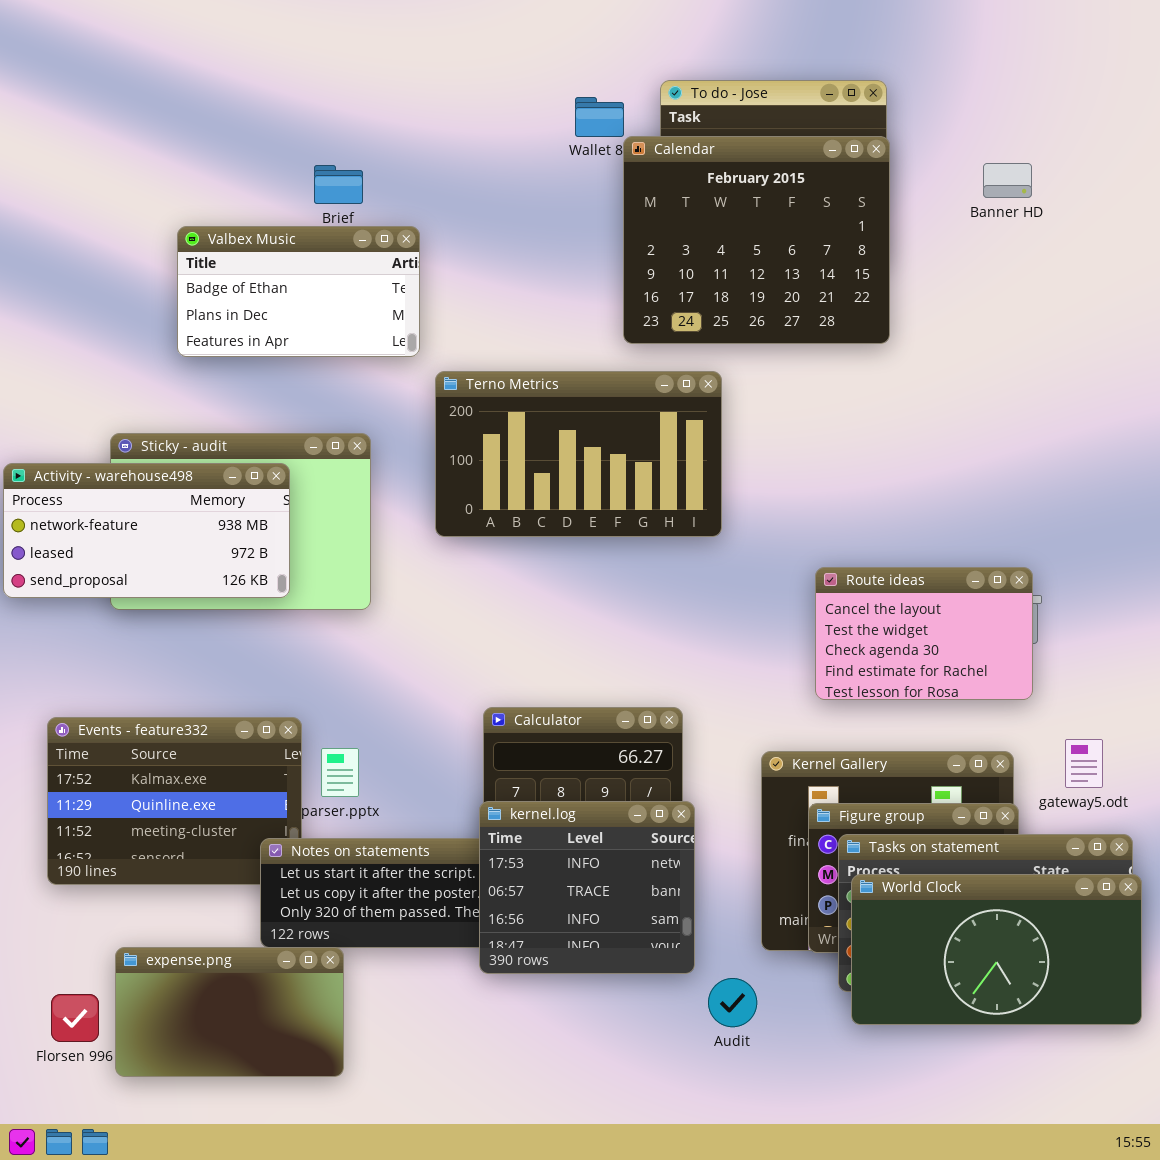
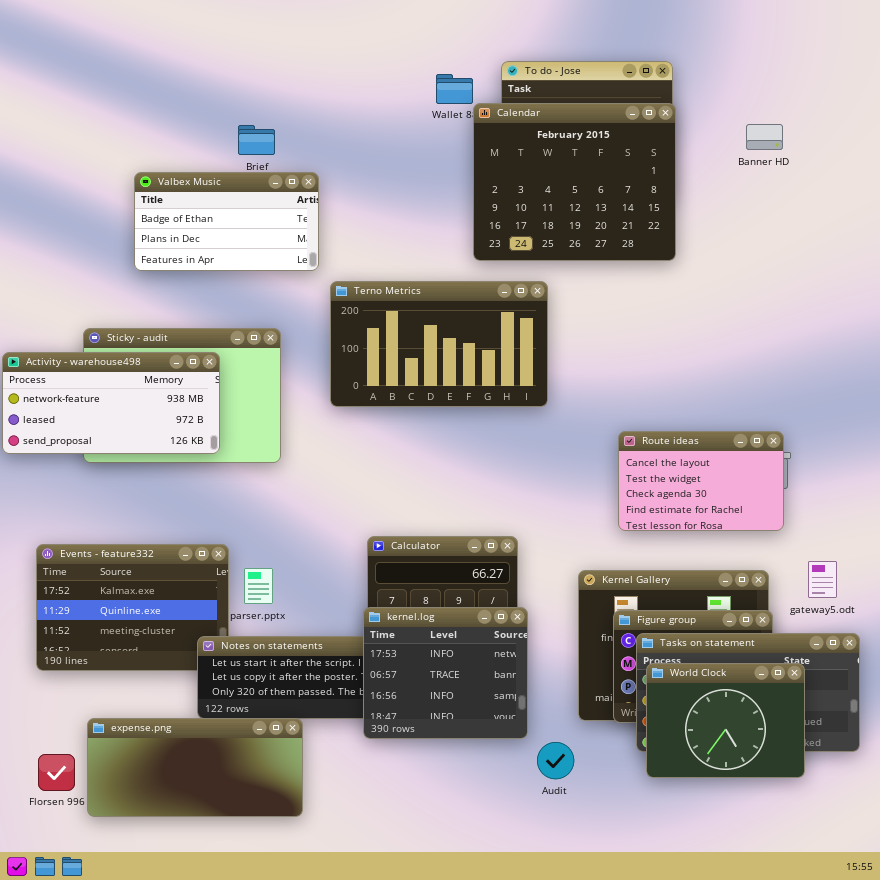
World Clock: [851,874,1142,1025] -> [646,663,805,778], resized
expense.png: [115,947,344,1077] -> [87,718,303,817], resized

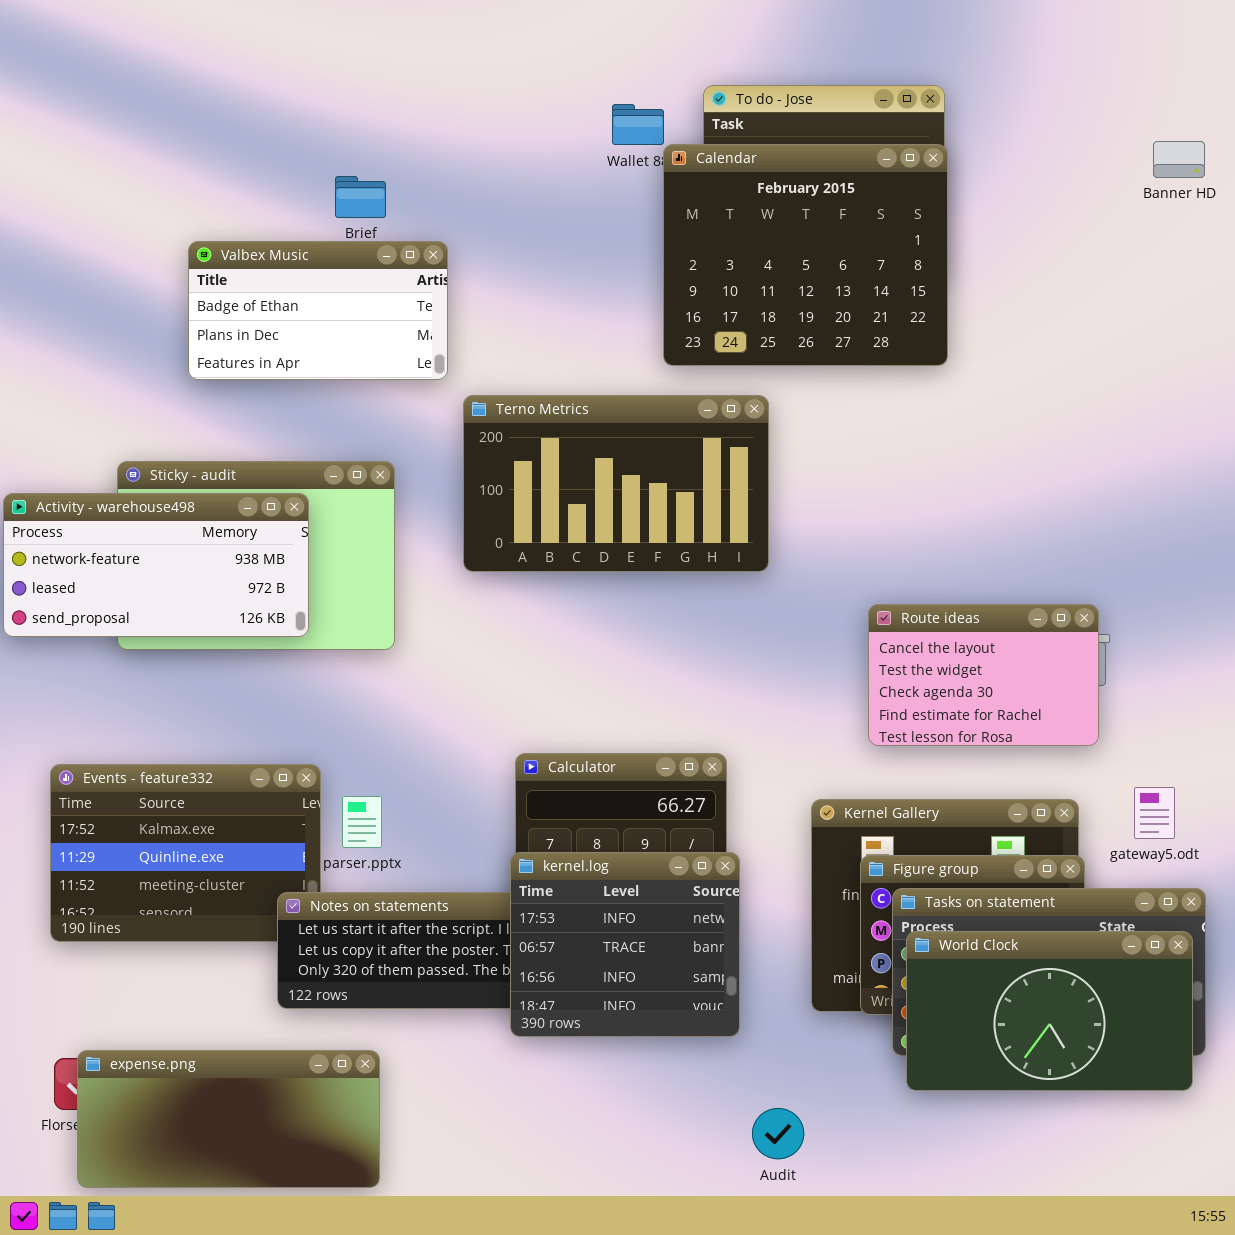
Banner HD: [746,124,783,150] -> [1153,141,1205,178], moved
World Clock: [646,663,805,778] -> [906,931,1193,1091], resized
expense.png: [87,718,303,817] -> [77,1050,380,1188], moved
Audit: [537,742,574,779] -> [752,1108,804,1159], moved

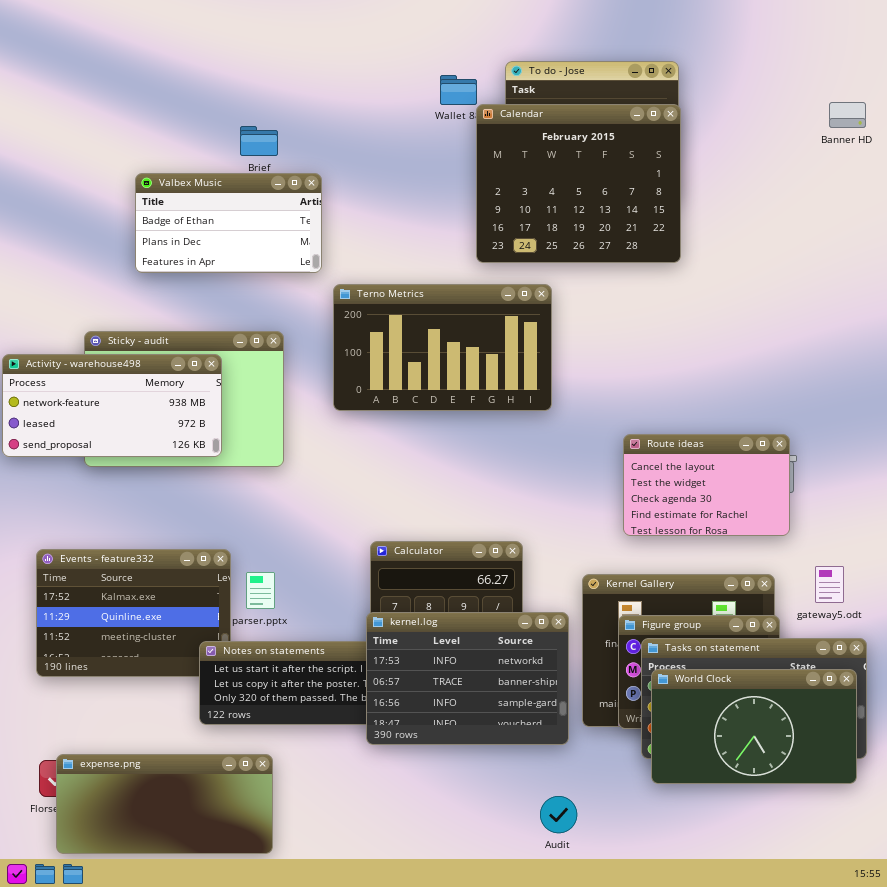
kernel.log: [510,852,740,1037] -> [366,612,569,745], resized

